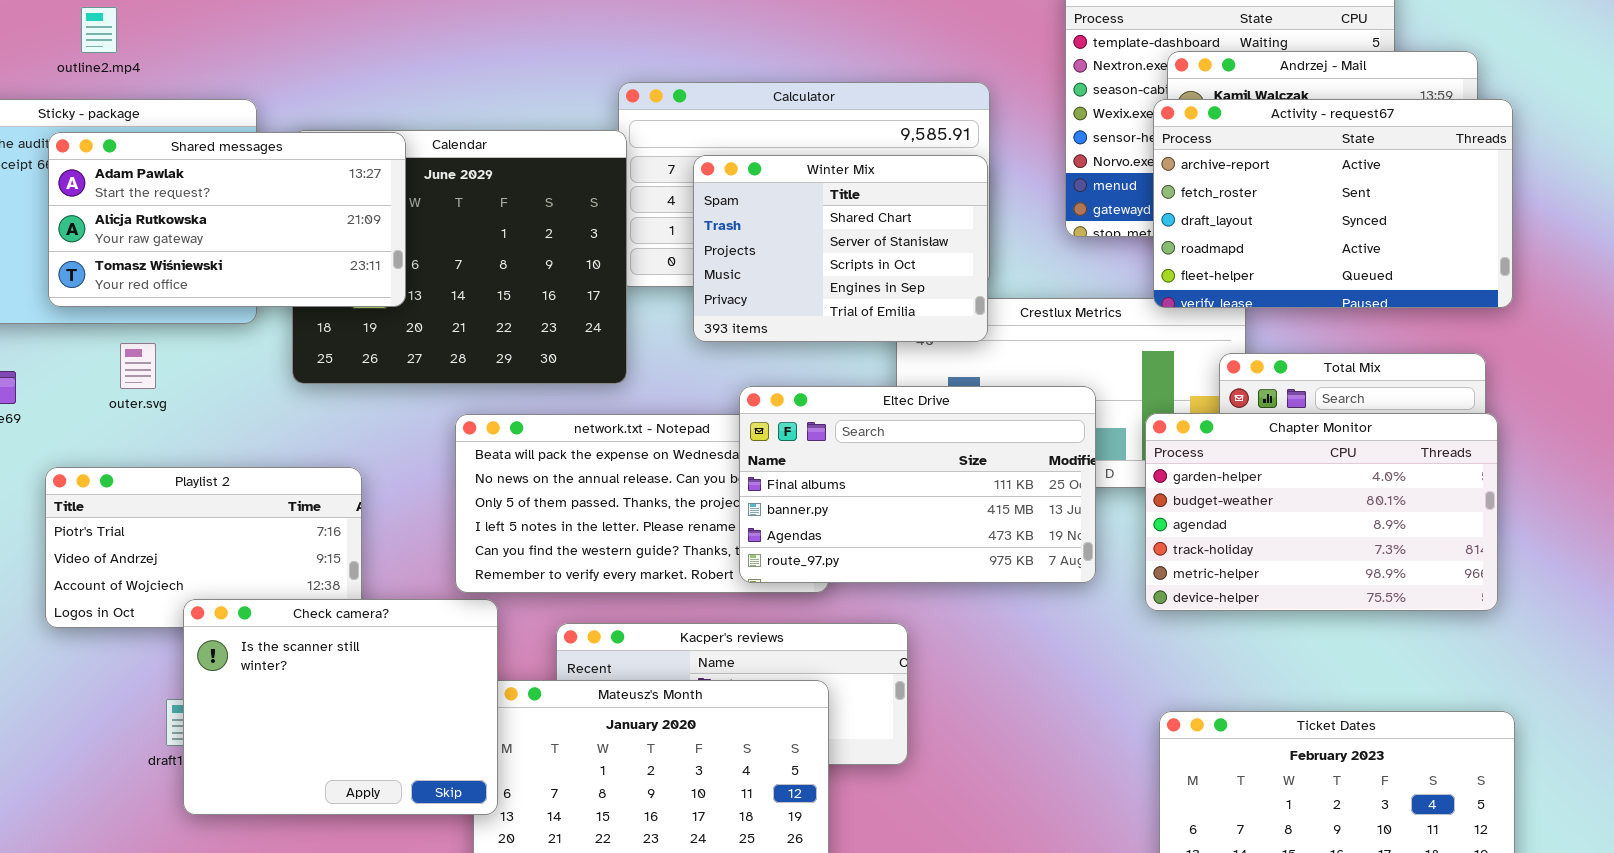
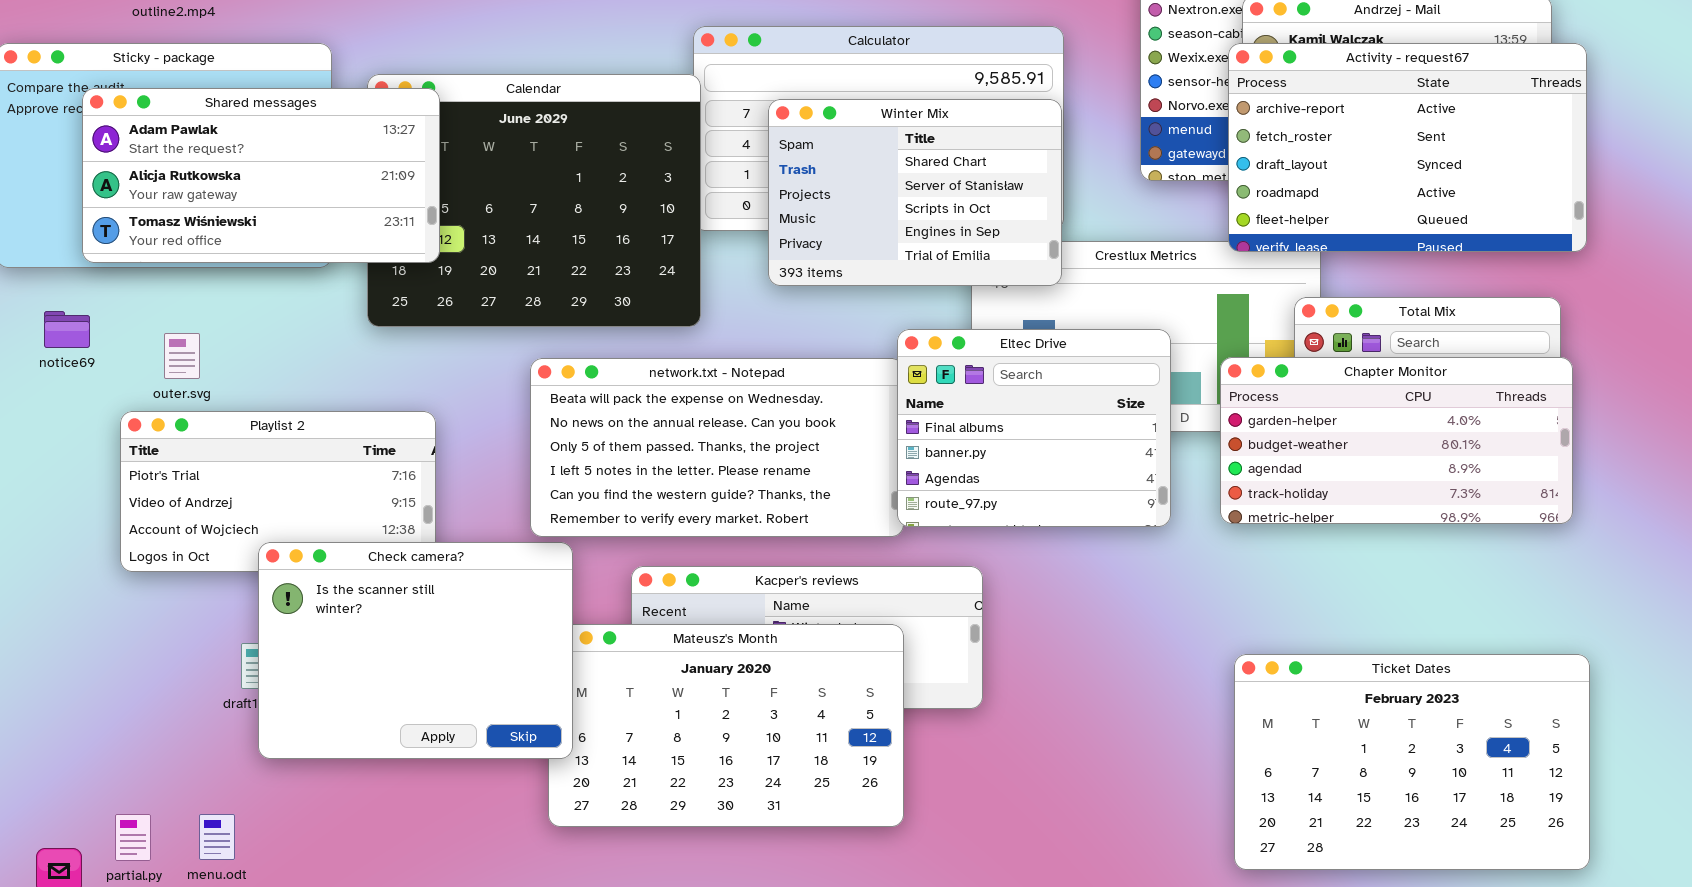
Shared messages: [48,132,406,307] -> [82,88,440,263], moved
outer.svg: [120,343,156,389] -> [164,333,200,379], moved
Eltec Drive: [739,386,1096,583] -> [897,329,1171,527], resized
Chapter Monitor: [1145,413,1498,611] -> [1220,357,1573,524], resized

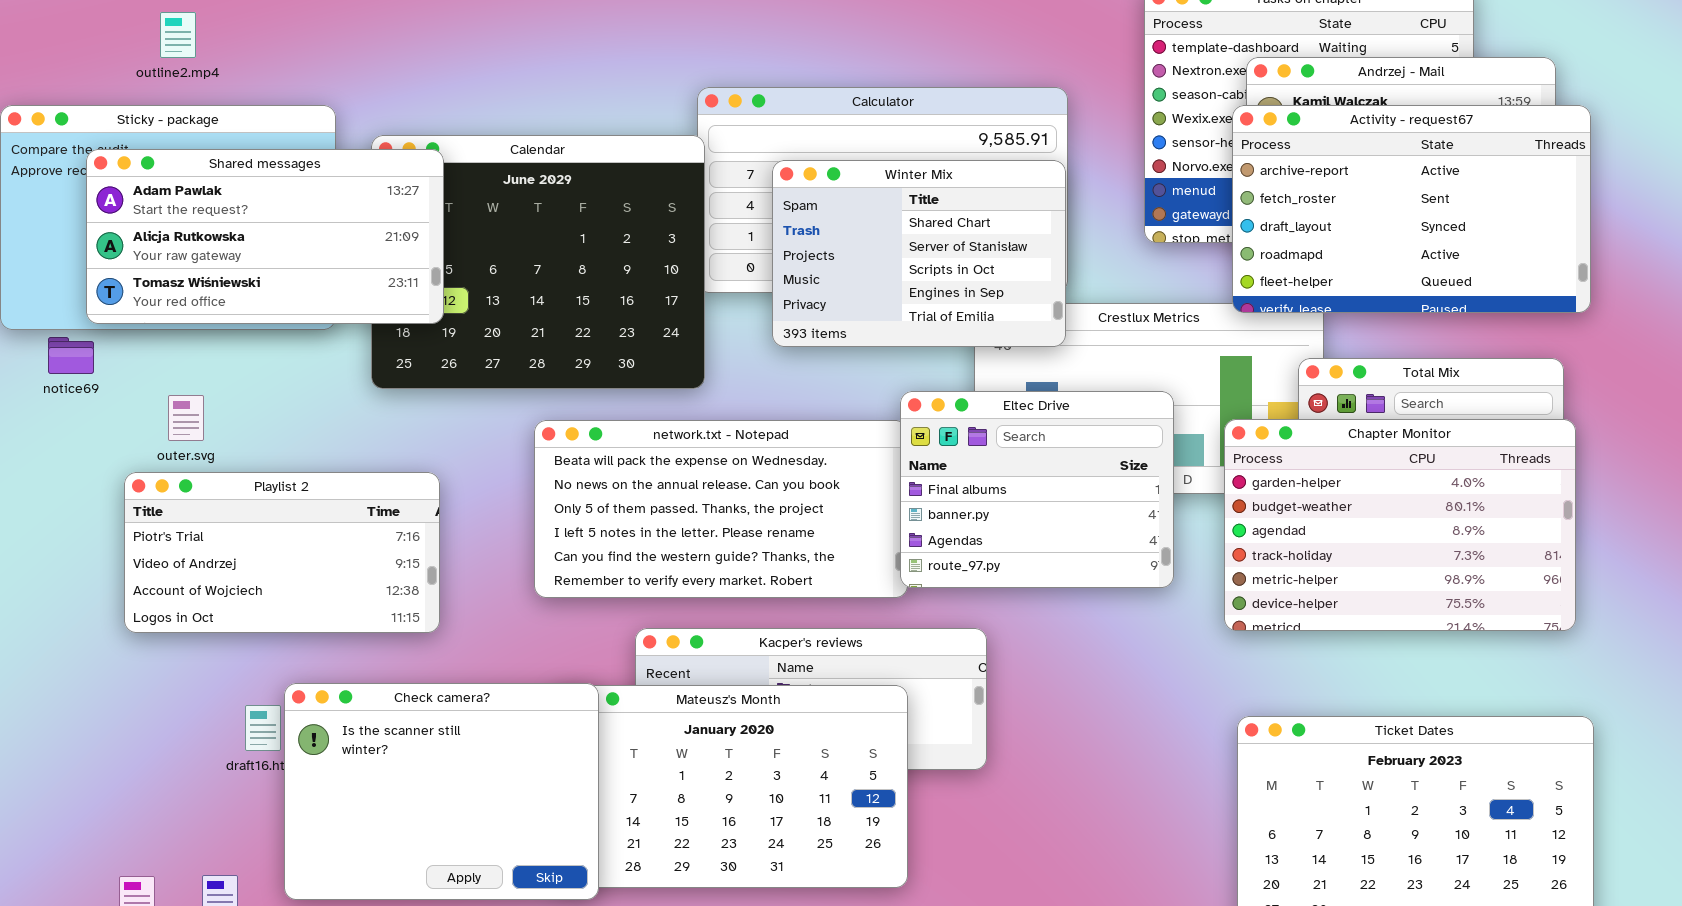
notice69: [44,311,90,348] -> [48,337,94,374], moved
Chapter Monitor: [1220,357,1573,524] -> [1224,419,1576,631], resized
Check camera?: [258,542,573,759] -> [284,683,599,900], moved

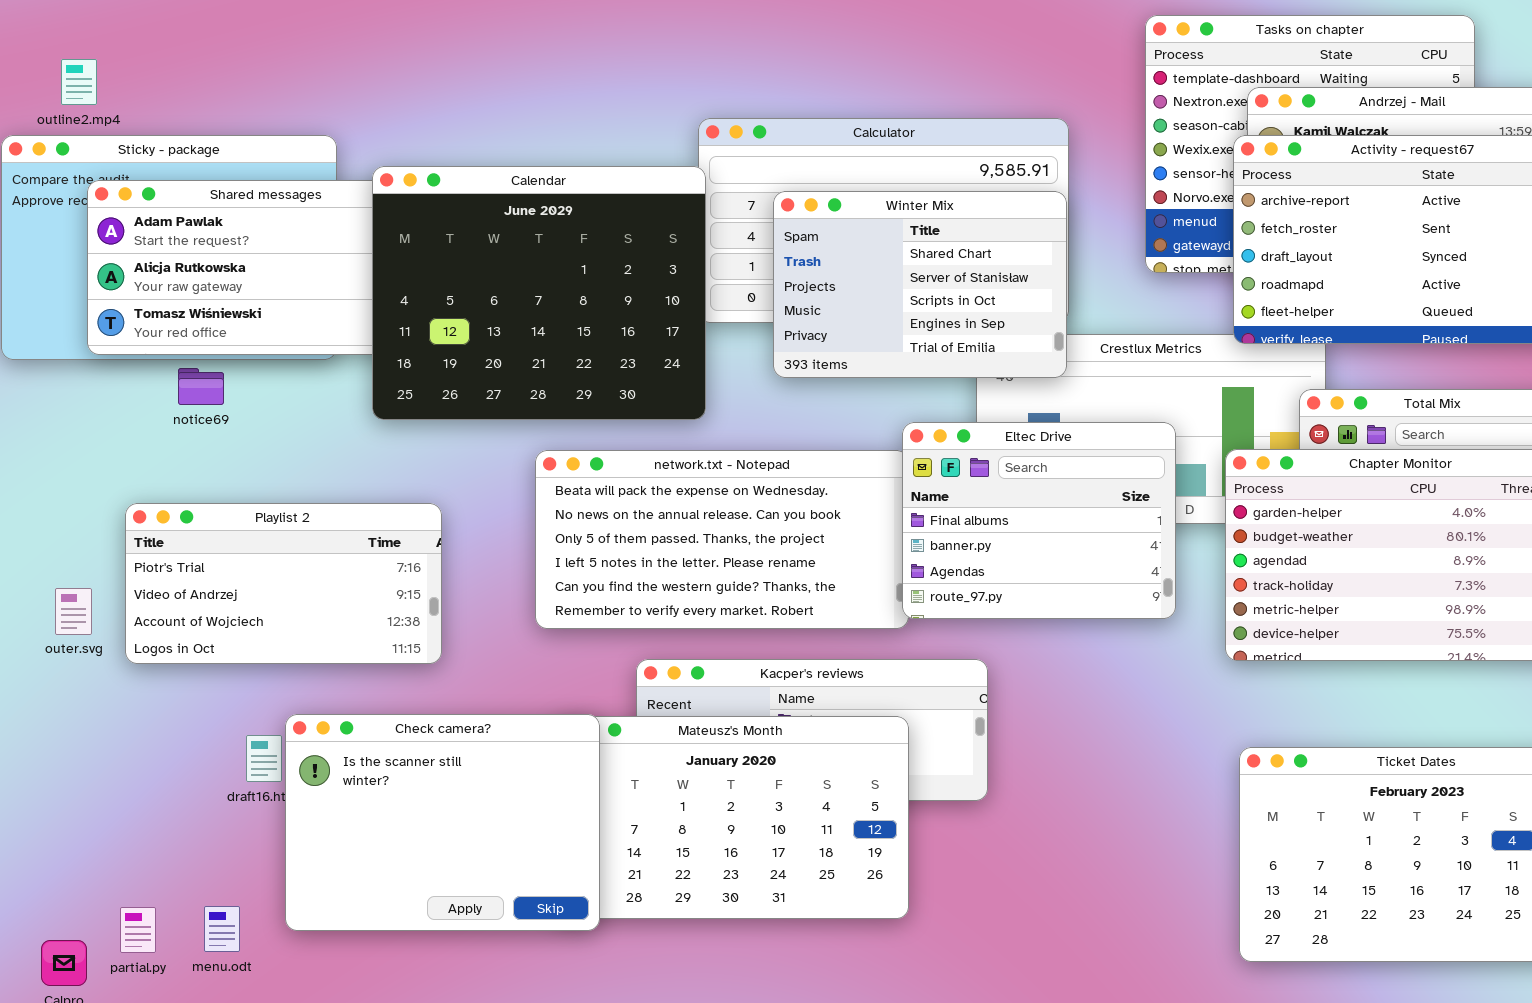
outline2.mp4: [160,12,196,58] -> [61,59,97,105], moved
Calendar: [371,135,705,389] -> [372,166,706,420], raised
notice69: [48,337,94,374] -> [178,368,224,405], moved
outer.svg: [168,395,204,441] -> [55,588,92,635], moved

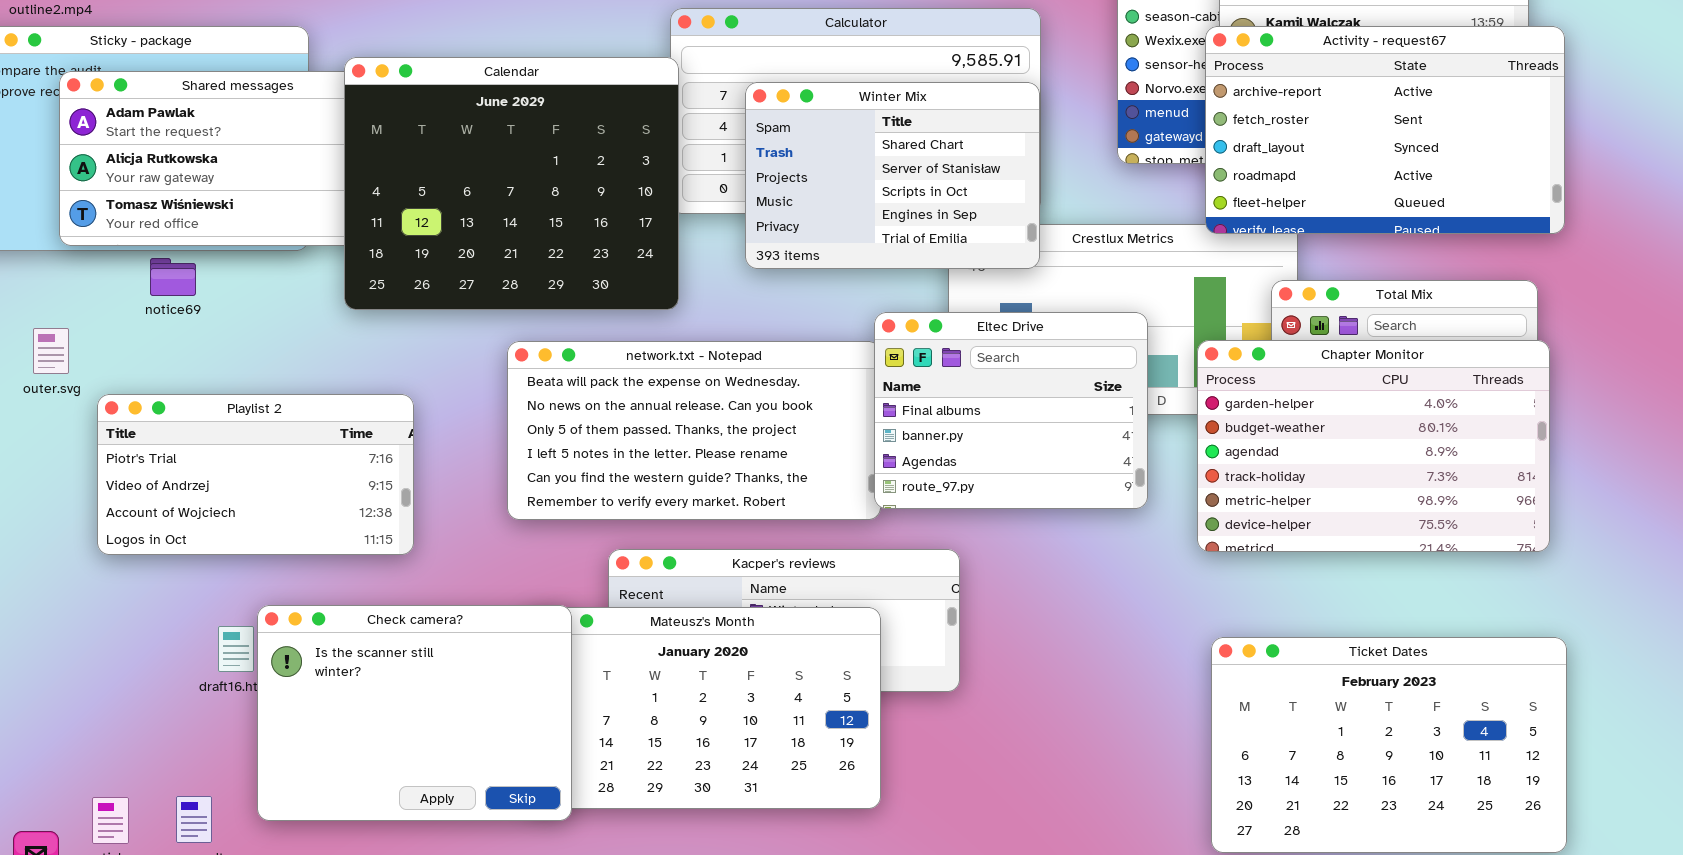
outer.svg: [55,588,92,635] -> [33,328,69,374], moved

